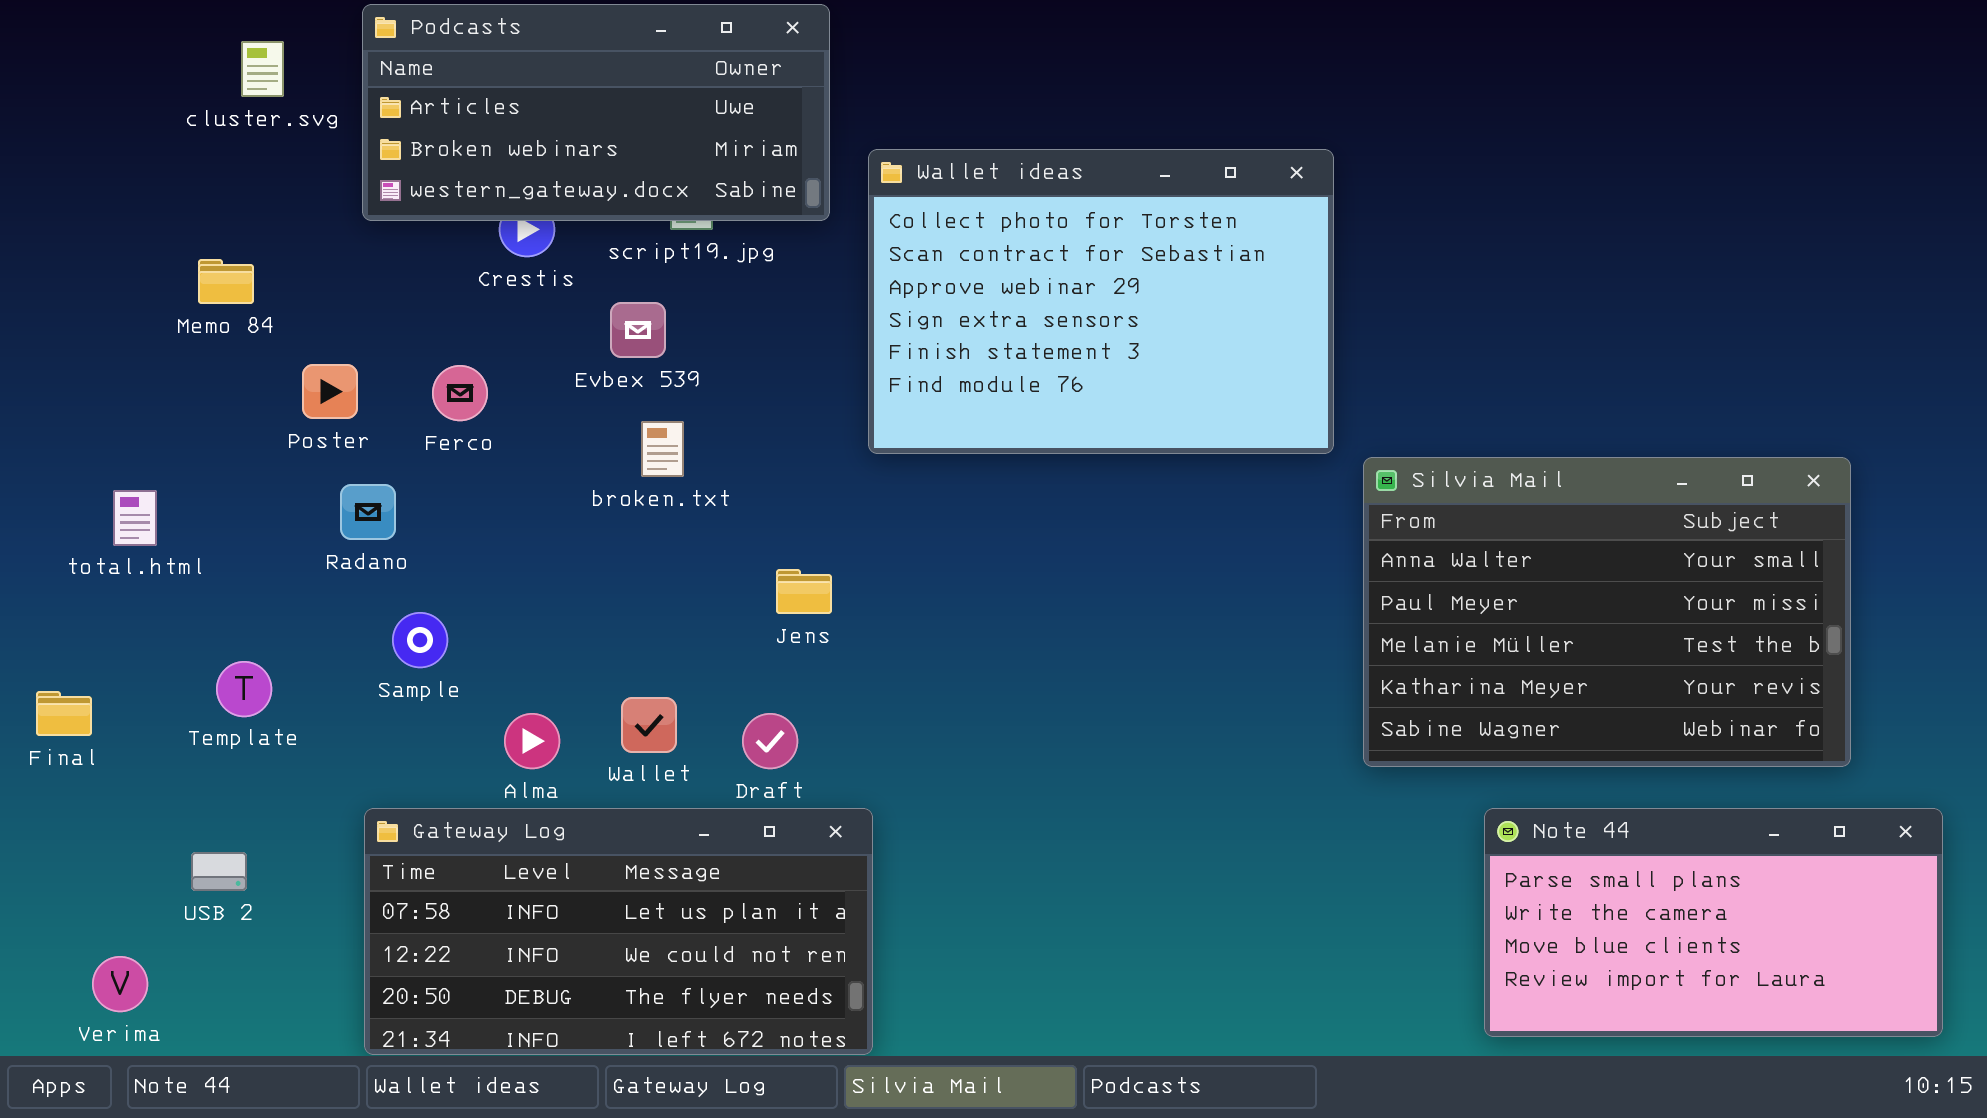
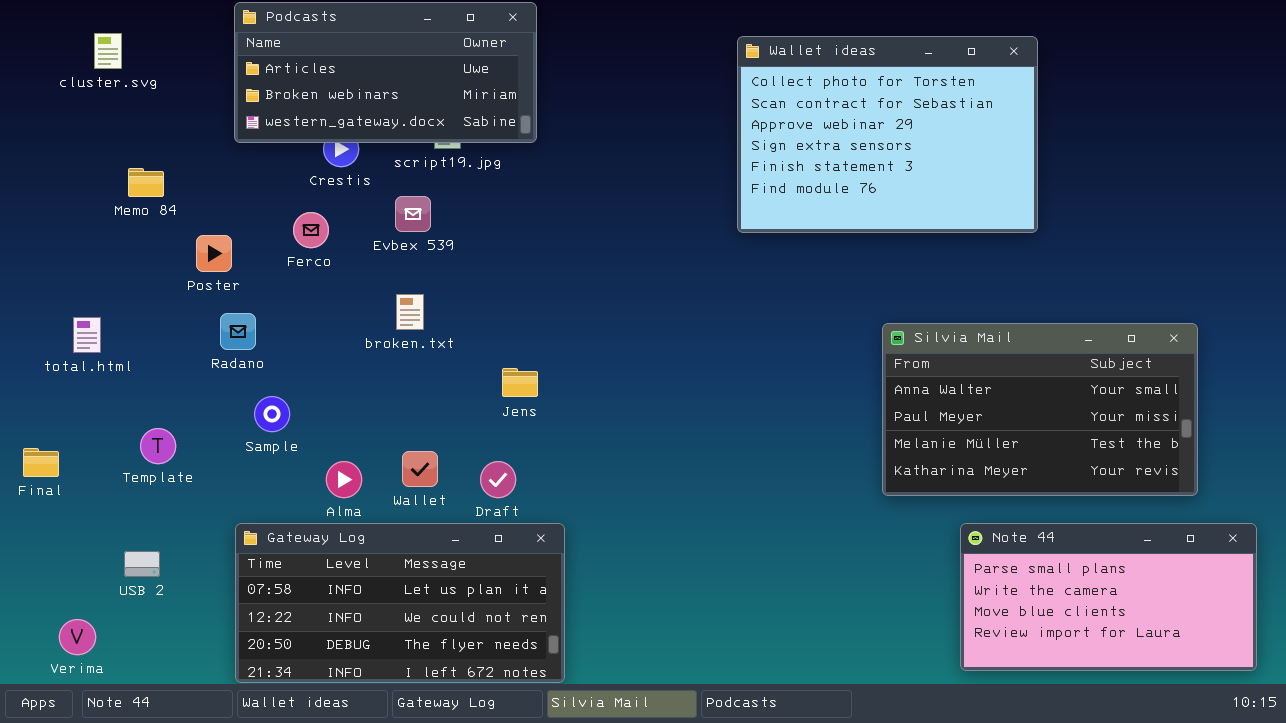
cluster.svg: [241,41,284,97] -> [94,33,122,69], moved
Wallet ideas: [868,149,1334,454] -> [737,36,1038,233], moved
Ferco: [432,365,488,421] -> [293,212,329,248], moved
broken.txt: [641,421,684,477] -> [396,294,424,330], moved
Silvia Mail: [1363,457,1851,767] -> [882,323,1198,496], resized

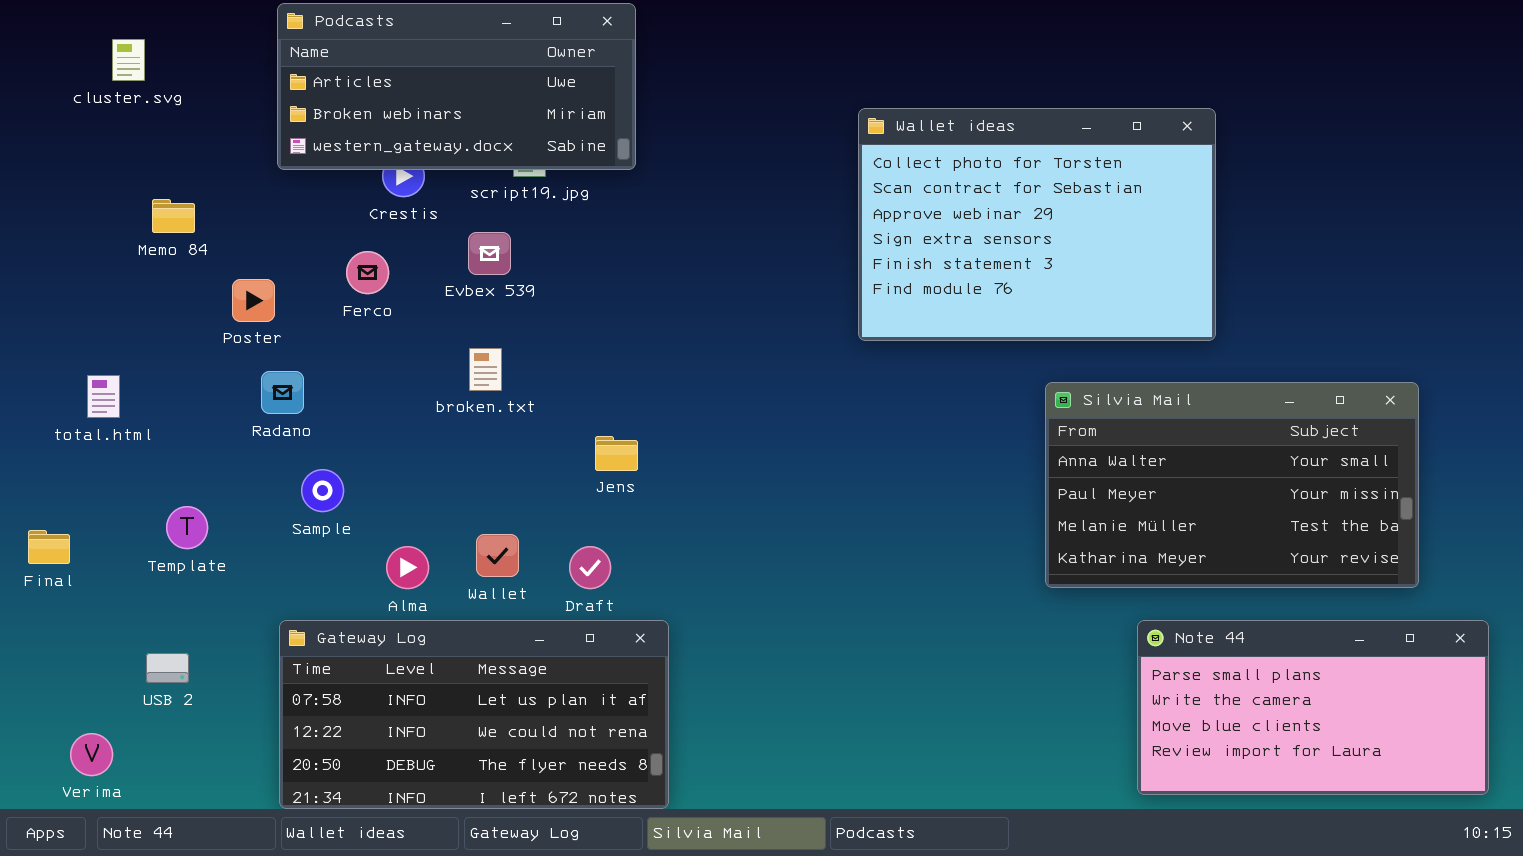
Wallet ideas: [737,36,1038,233] -> [858,108,1216,341], moved

